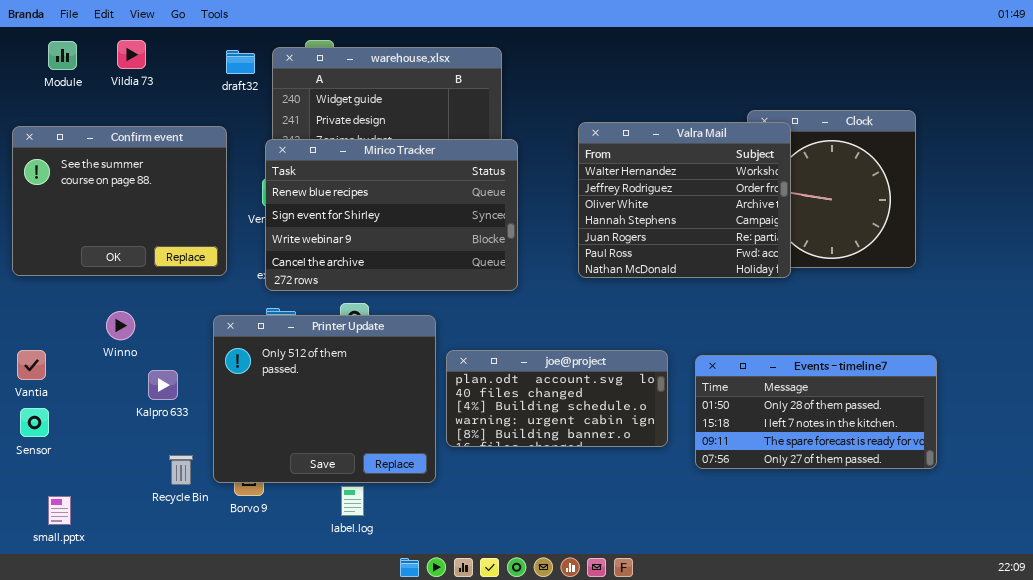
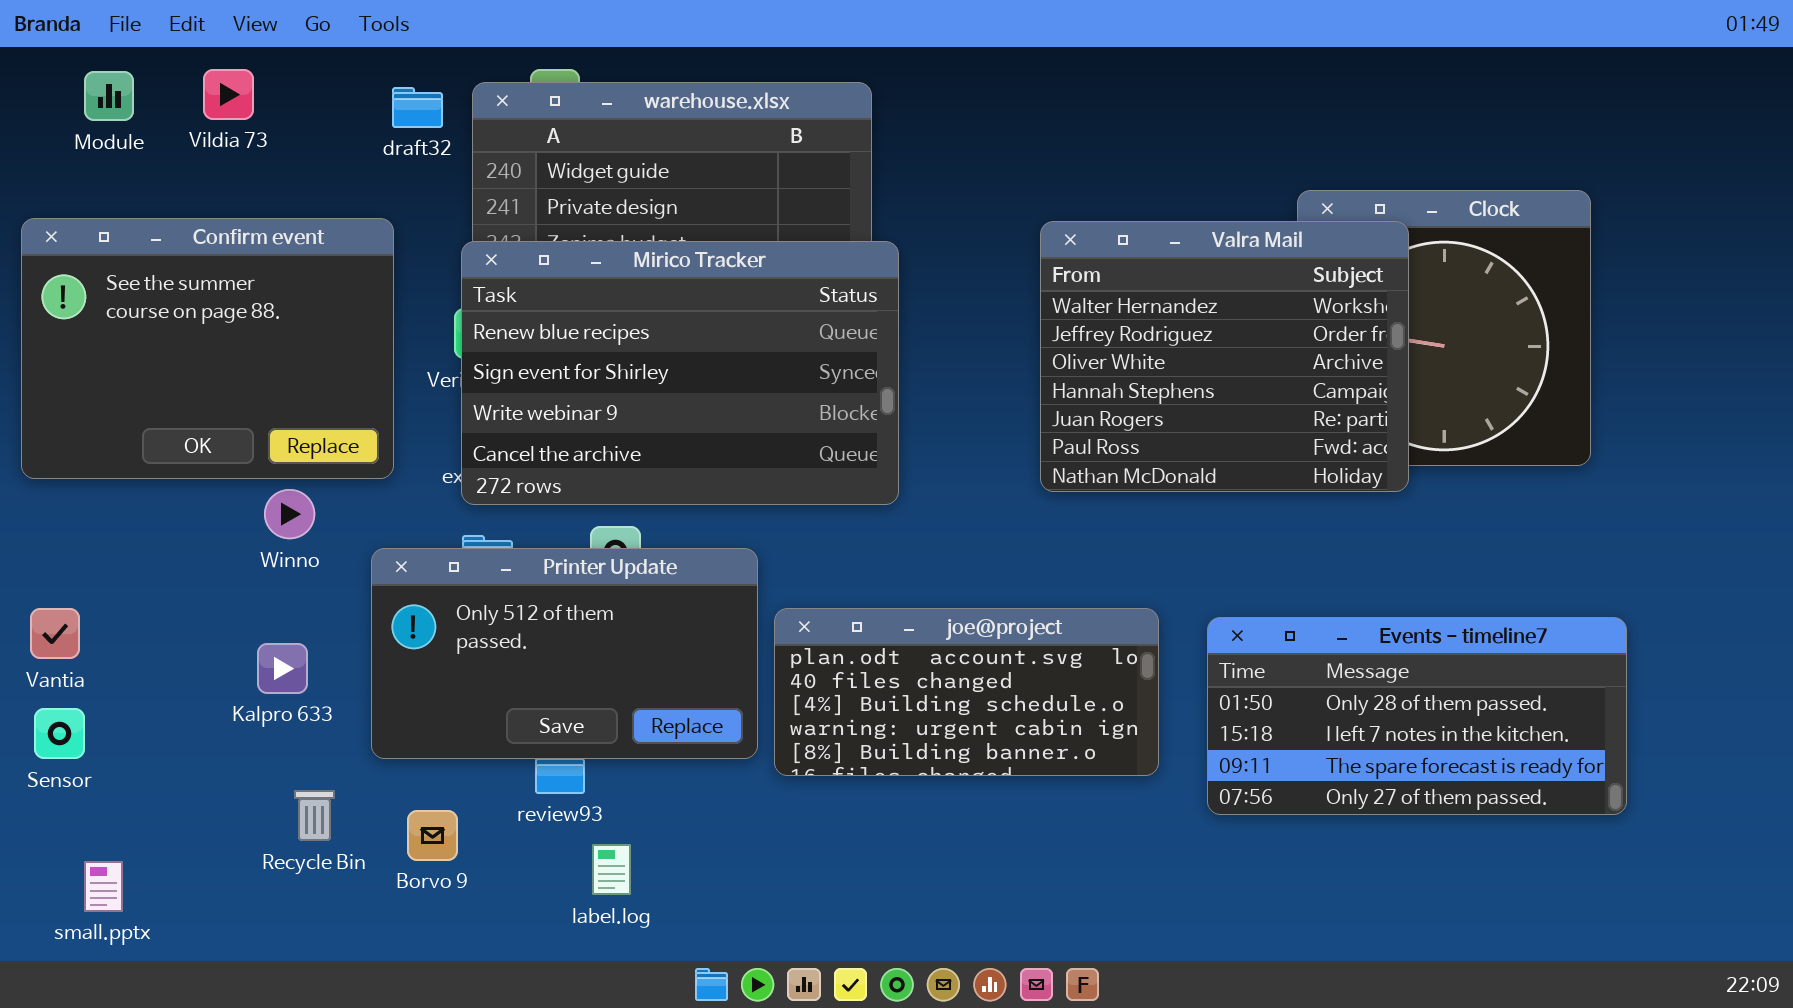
Valra Mail: [578,122,791,278] -> [1040,221,1409,492], moved
Winno: [106,311,135,340] -> [264,489,315,539], moved
Printer Update: [213,315,436,483] -> [371,548,758,759], resized

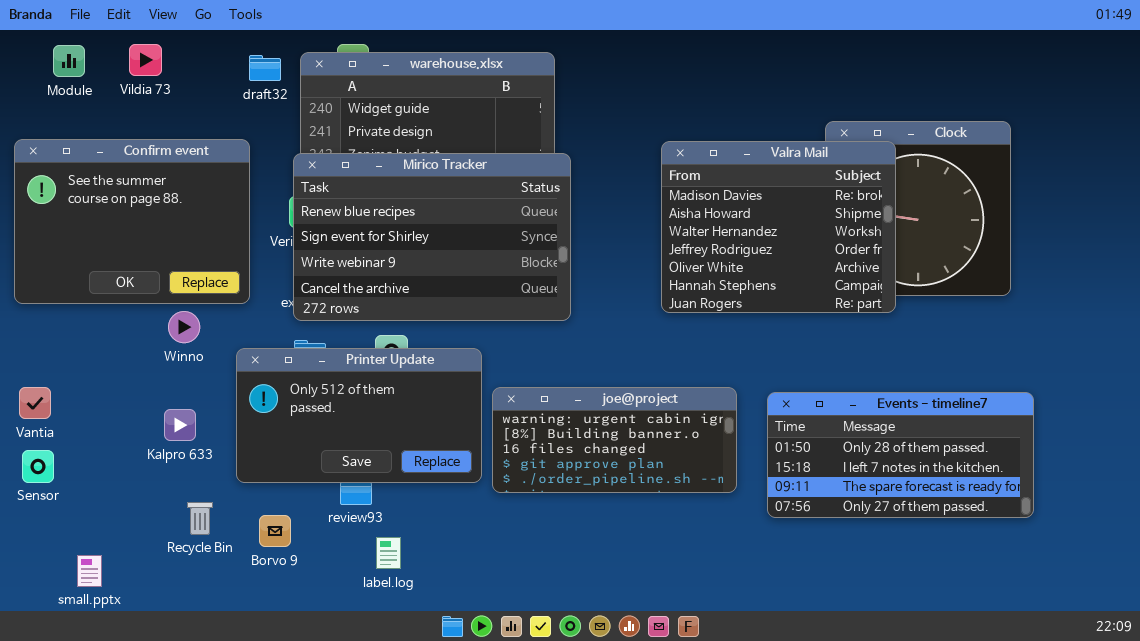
Valra Mail: [1040,221,1409,492] -> [661,141,896,313], scrolled up 2 rows
joe@project: [774,608,1159,776] -> [492,387,737,493], scrolled down 3 rows
small.pptx: [84,861,123,912] -> [77,555,102,587], moved

